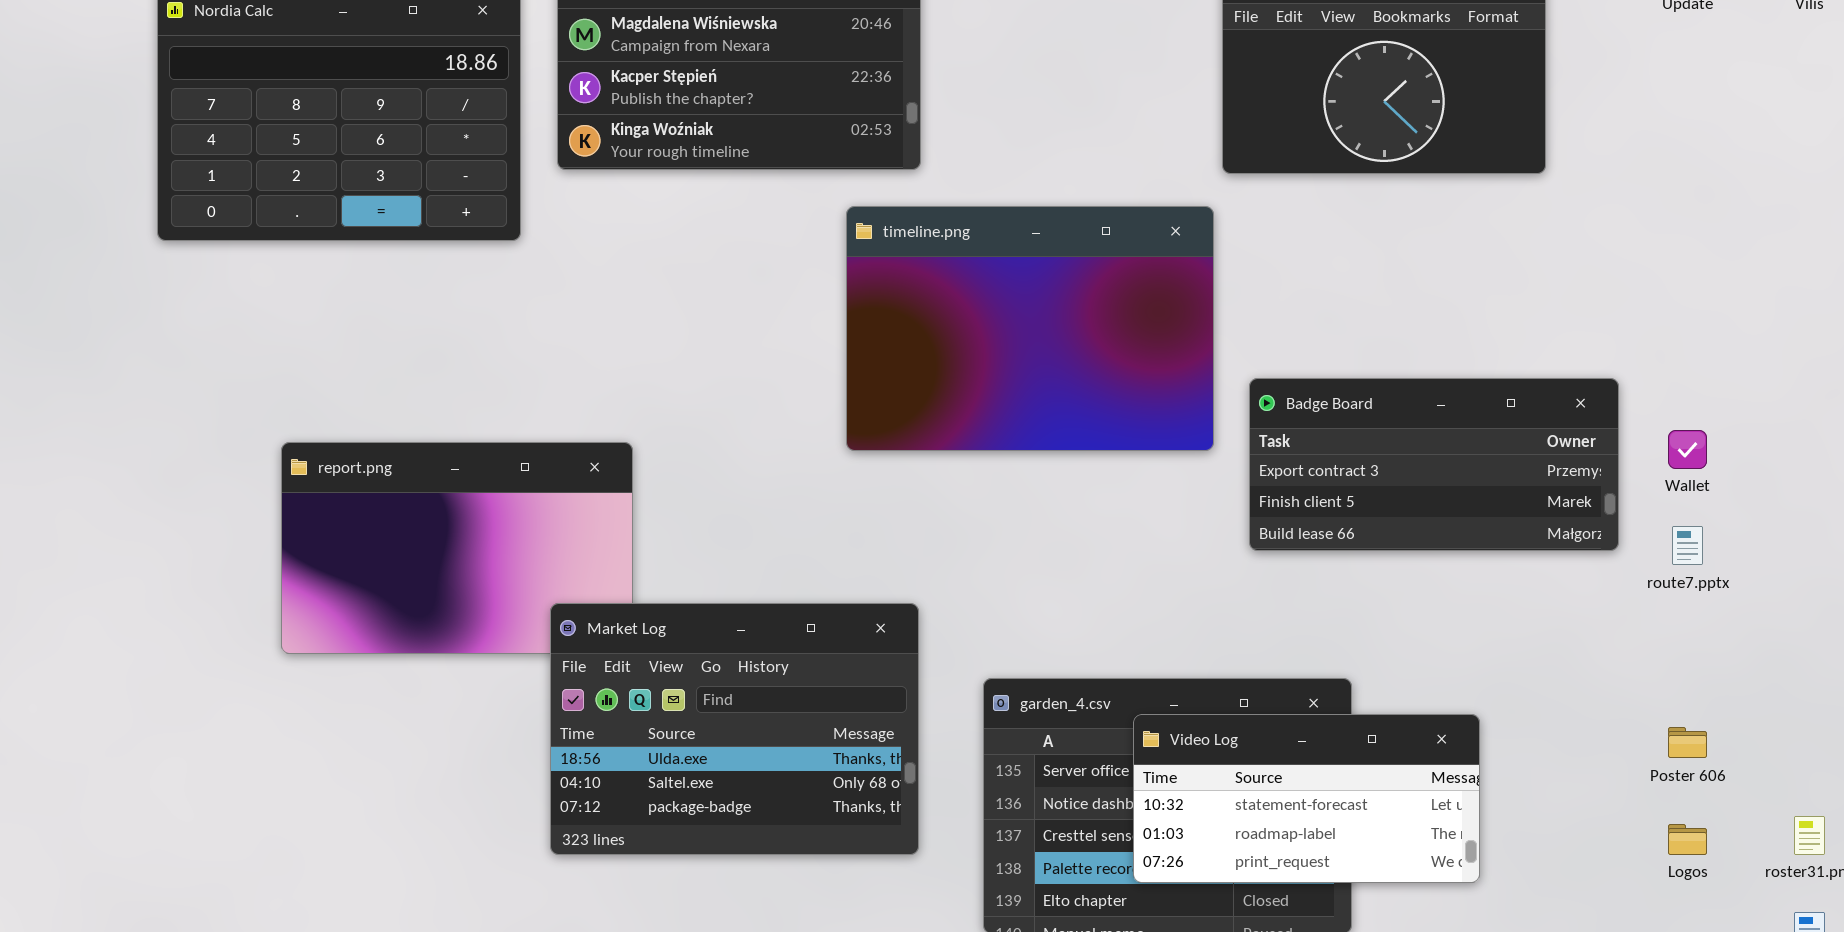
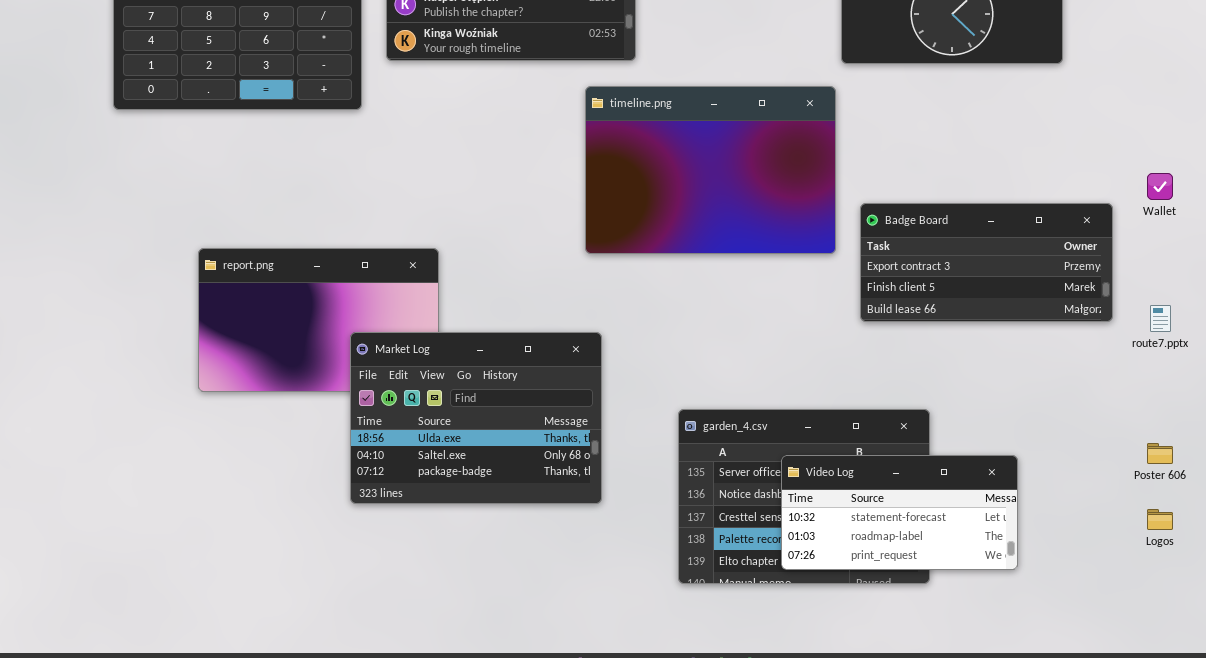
Wallet: [1668,430,1707,469] -> [1147,173,1173,200], moved
Market Log: [550,603,919,855] -> [350,332,602,504], moved
Video Log: [1133,714,1480,883] -> [781,455,1018,570], moved

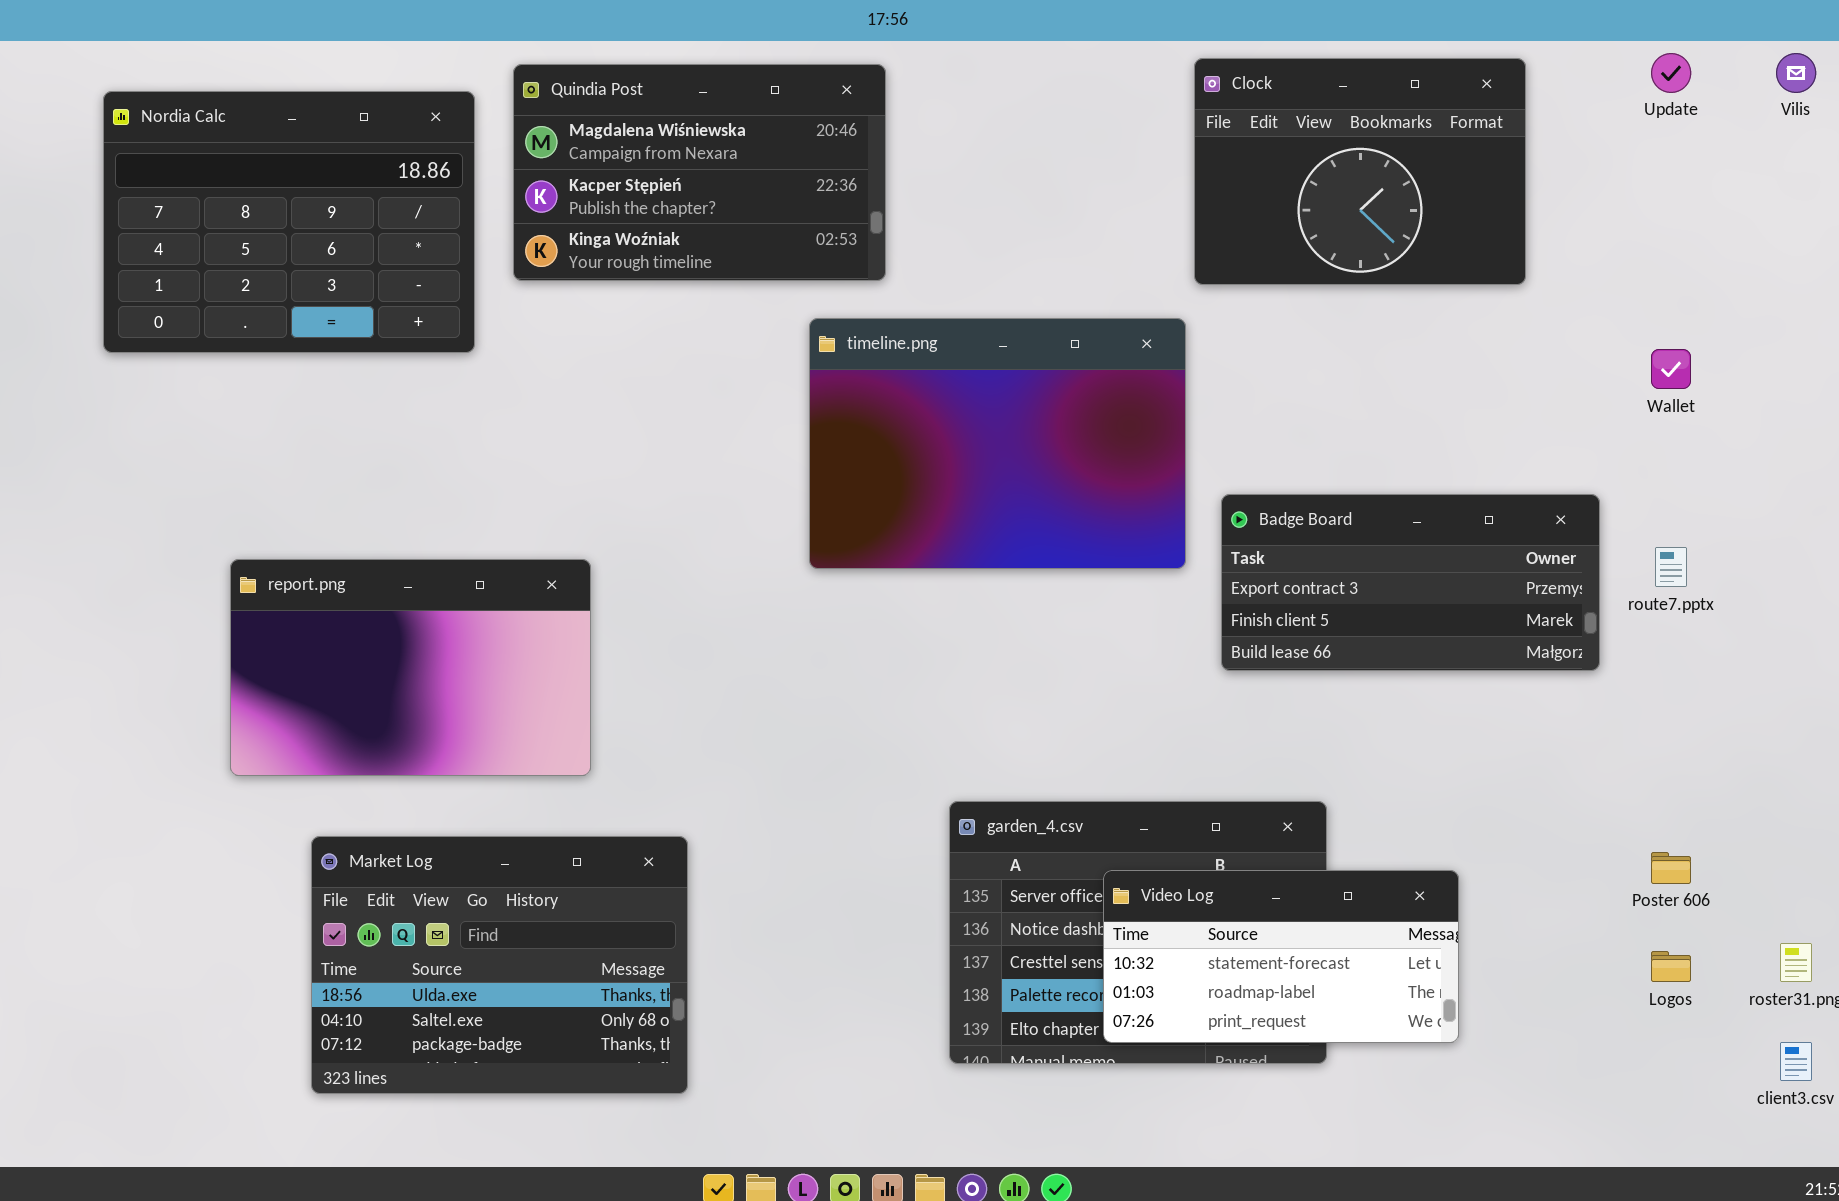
Wallet: [1147,173,1173,200] -> [1651,349,1691,389], moved
route7.pptx: [1150,305,1171,332] -> [1655,547,1687,587], moved
Market Log: [350,332,602,504] -> [311,836,688,1094], moved

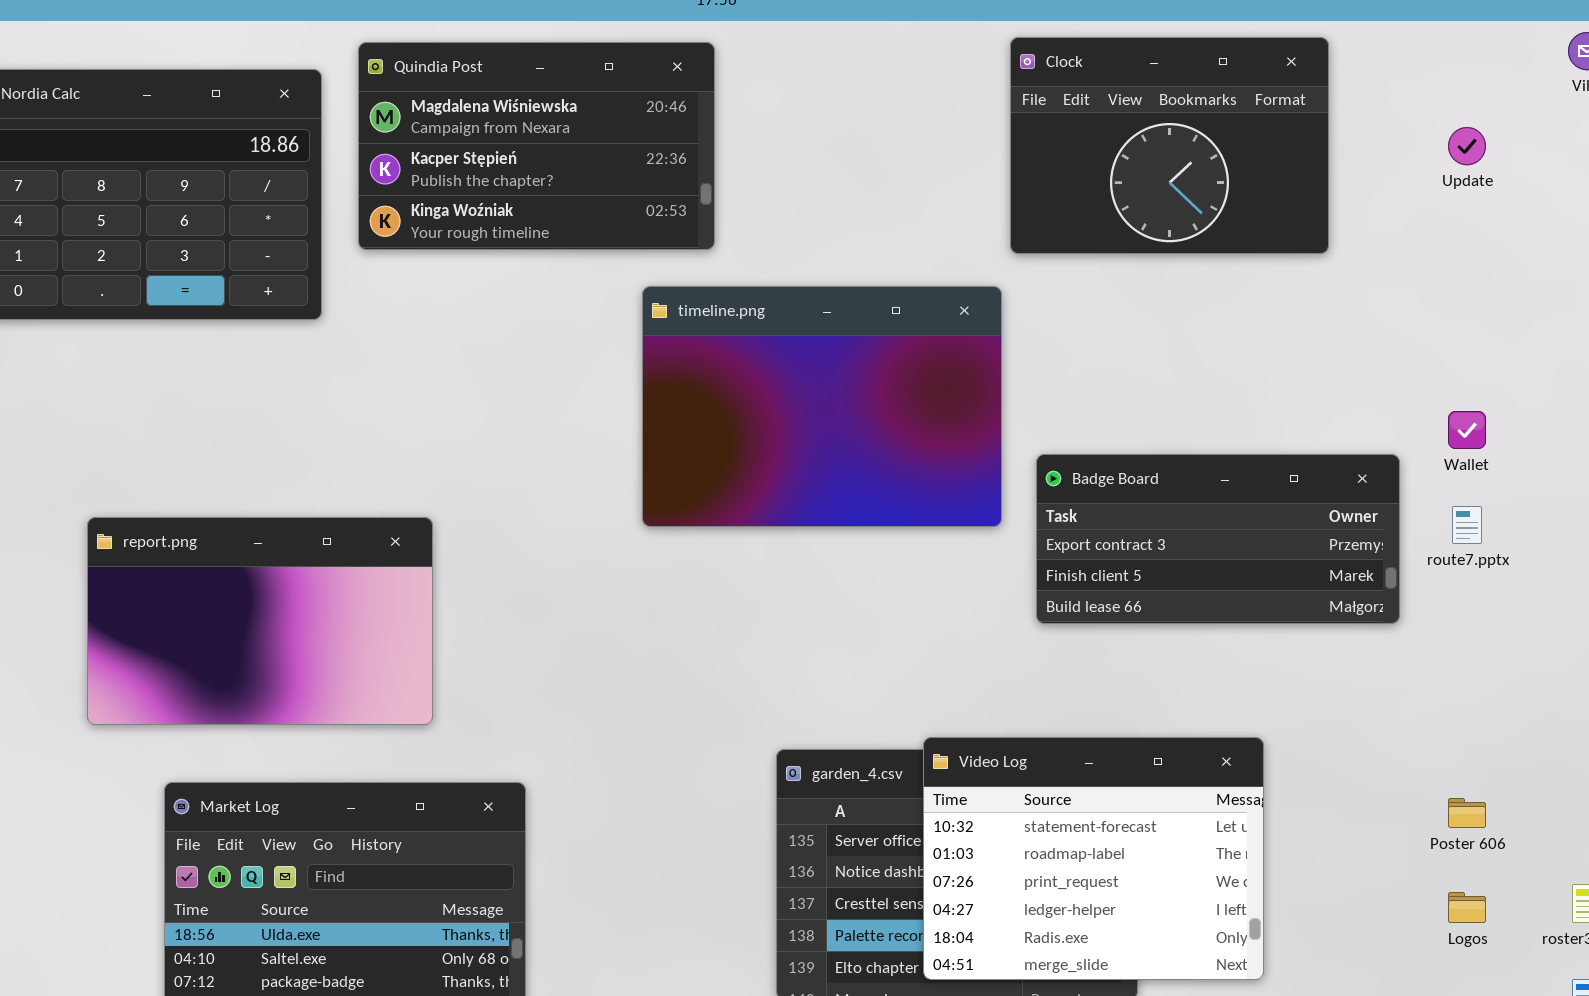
Update: [1651,53,1691,93] -> [1448,127,1486,165], moved
Wallet: [1651,349,1691,389] -> [1448,411,1486,449], moved
Video Log: [1103,870,1459,1043] -> [923,737,1264,980], resized

